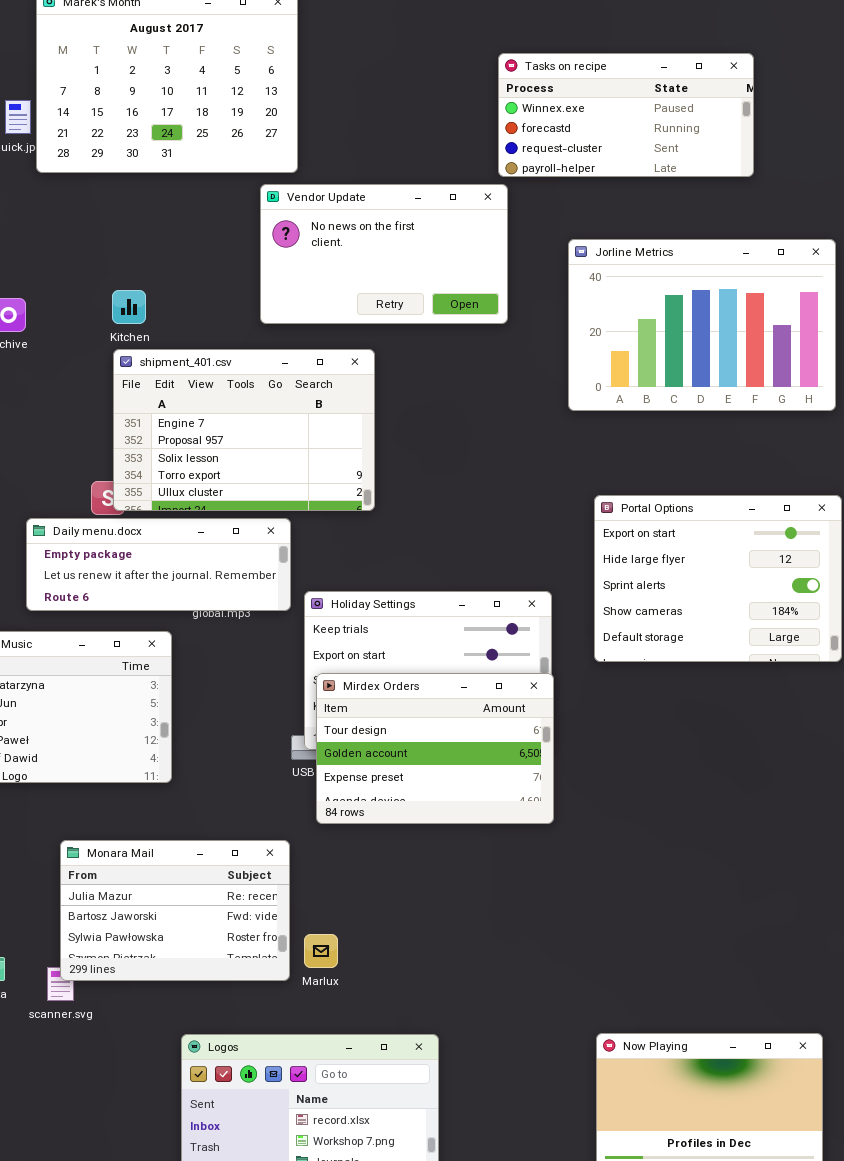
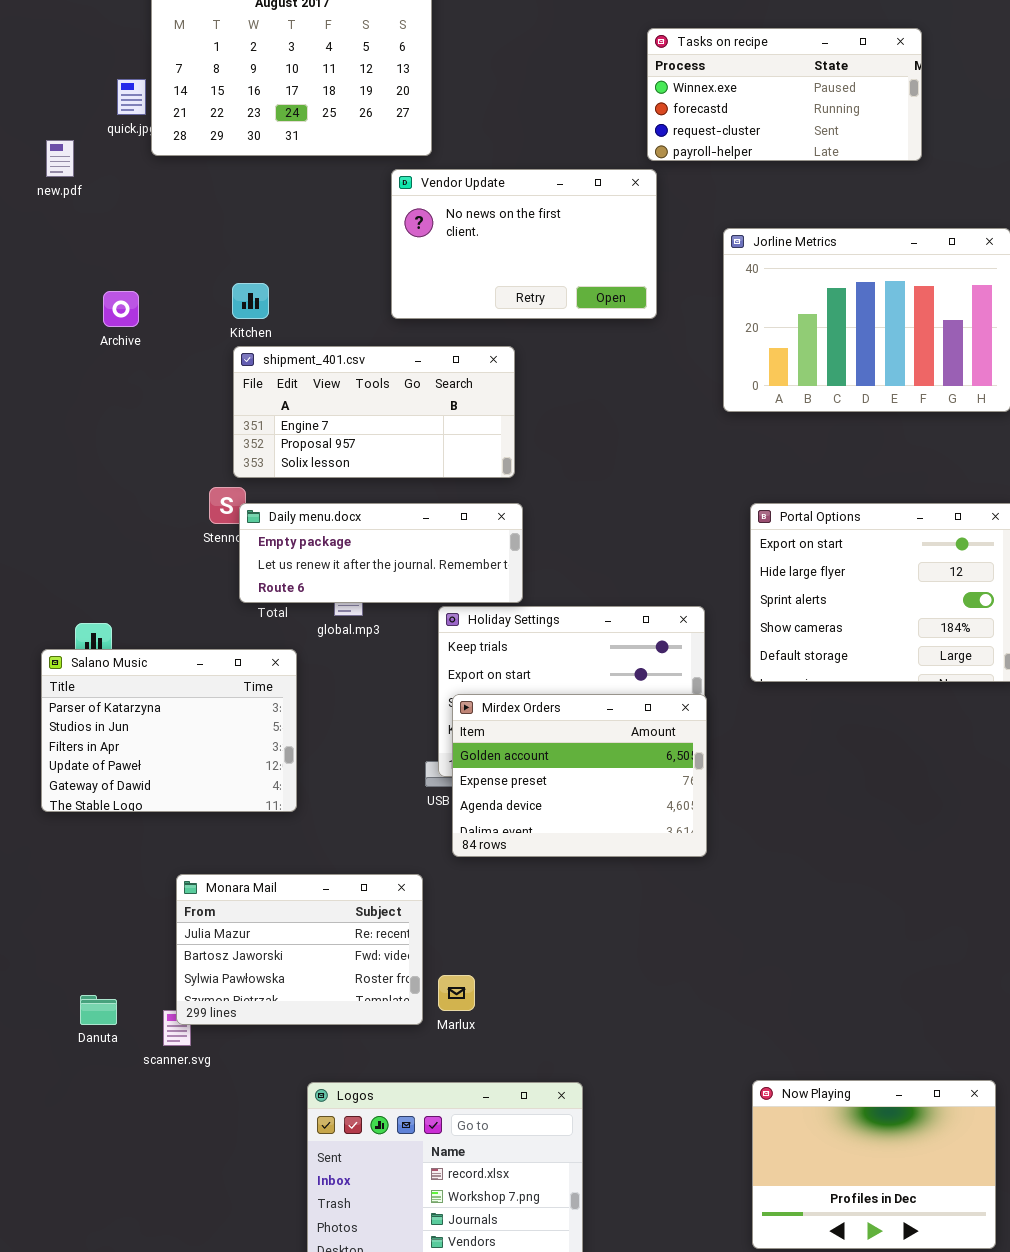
shipment_401.csv: [113,349,375,511] -> [233,346,515,478], resized
Daily menu.docx: [26,518,291,611] -> [239,503,523,603], moved
Mirdex Orders: [316,673,554,824] -> [452,694,707,857], scrolled down 1 row

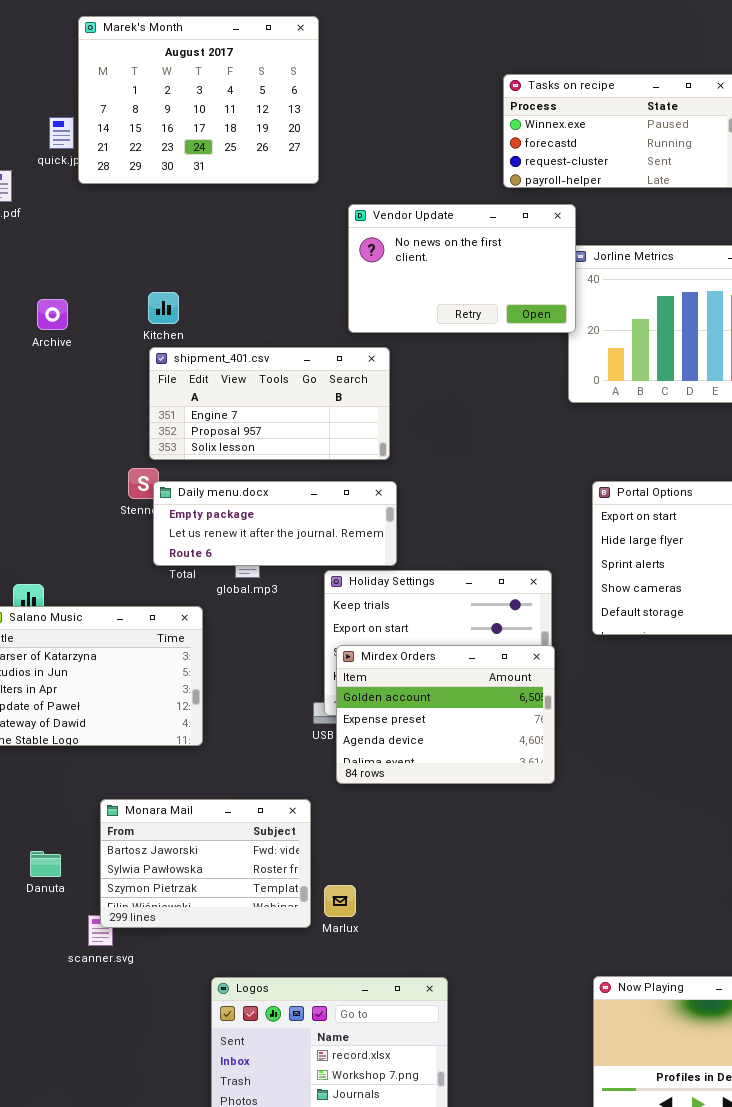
Vendor Update: [391,169,657,319] -> [348,204,576,333], moved
Monara Mail: [176,874,423,1025] -> [100,799,311,928], scrolled down 1 row
Danuta: [80,995,117,1025] -> [30,851,61,877], moved

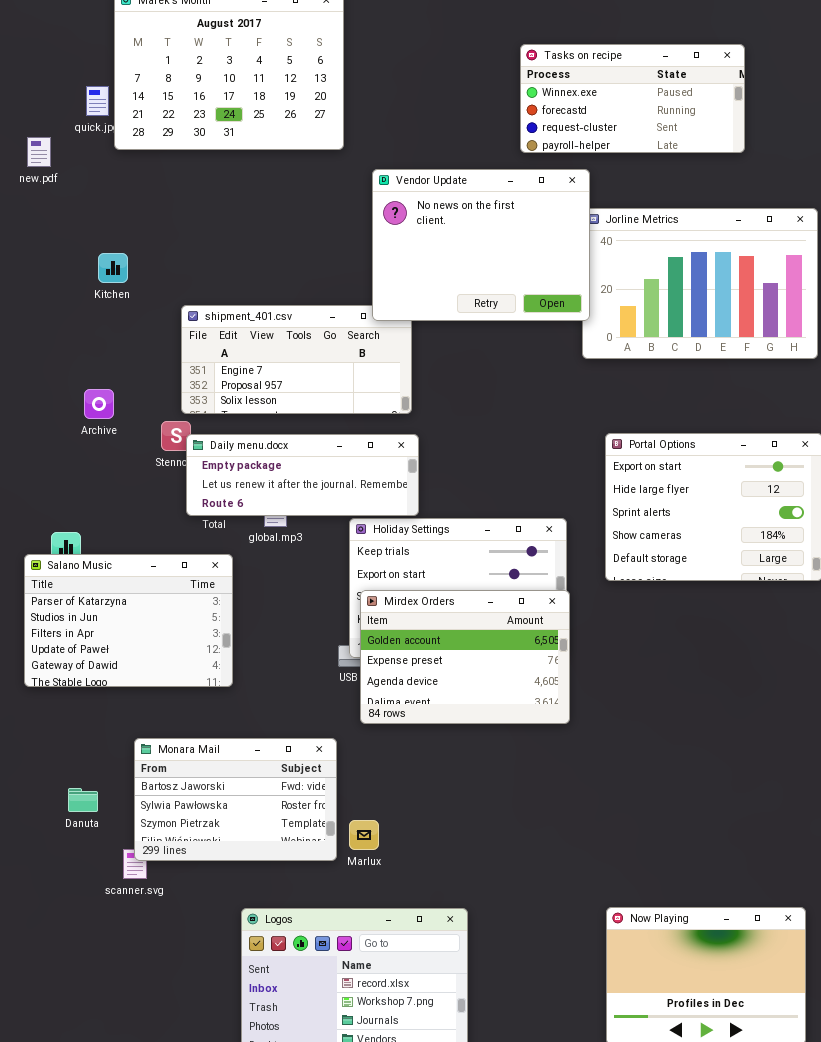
Vendor Update: [348,204,576,333] -> [372,169,590,321], resized
Kitchen: [148,292,179,324] -> [98,253,128,283], moved
Archive: [37,299,68,330] -> [84,389,114,419], moved

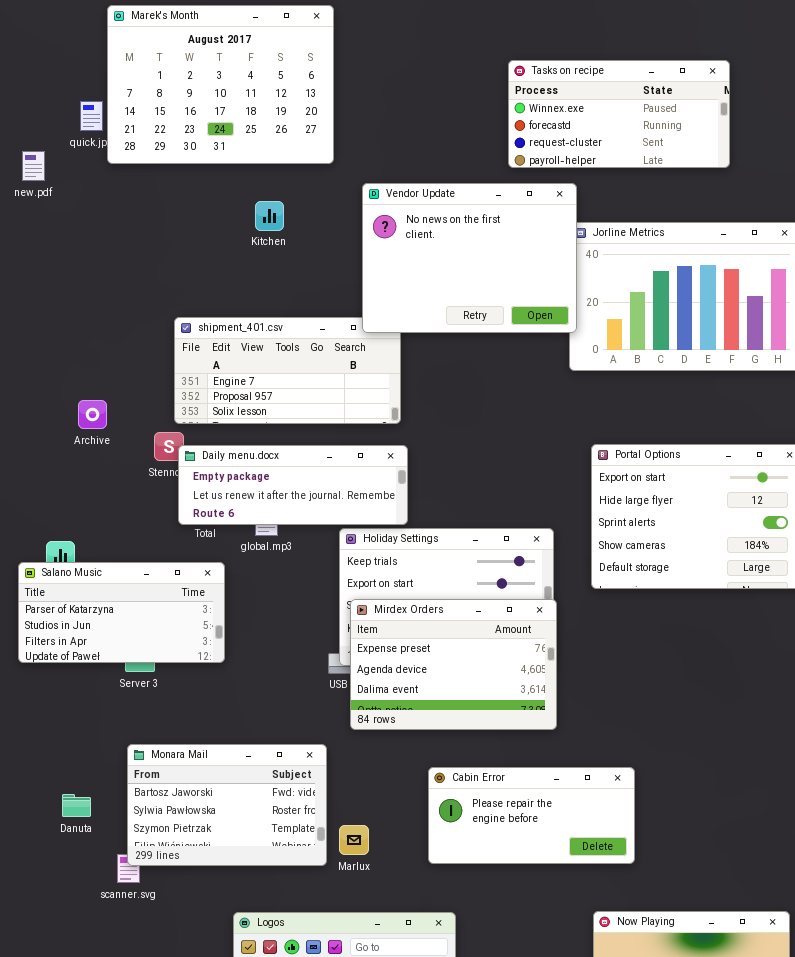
Kitchen: [98,253,128,283] -> [255,201,284,231], moved
Salano Music: [24,554,233,687] -> [18,562,225,663], resized
Mirdex Orders: [360,590,570,724] -> [350,599,557,730], scrolled down 1 row
Cabin Error: none -> [428,767,635,864], opened

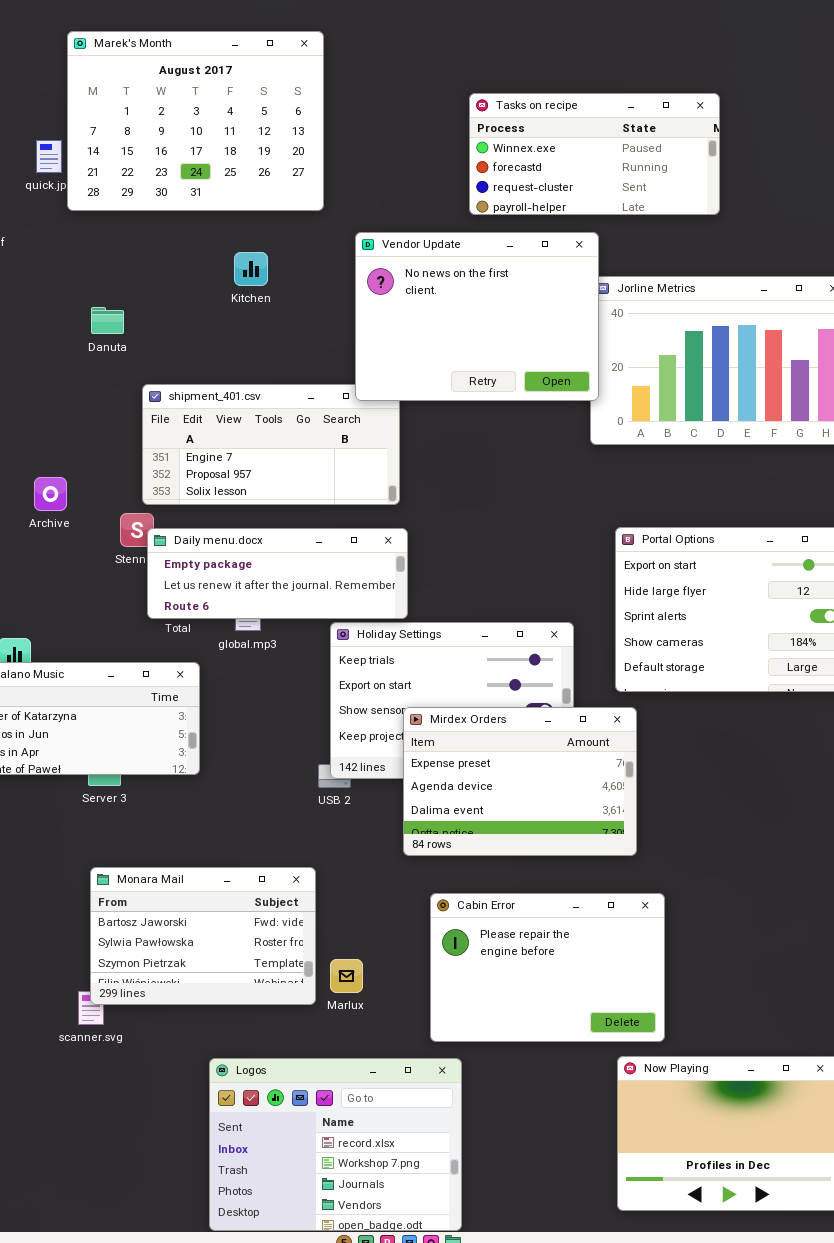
Tasks on recipe: [508,60,730,168] -> [469,93,720,215], moved
Mirdex Orders: [350,599,557,730] -> [403,707,637,856], moved
Cabin Error: [428,767,635,864] -> [430,893,665,1042], resized
Danuta: [62,794,91,817] -> [91,307,124,334], moved

